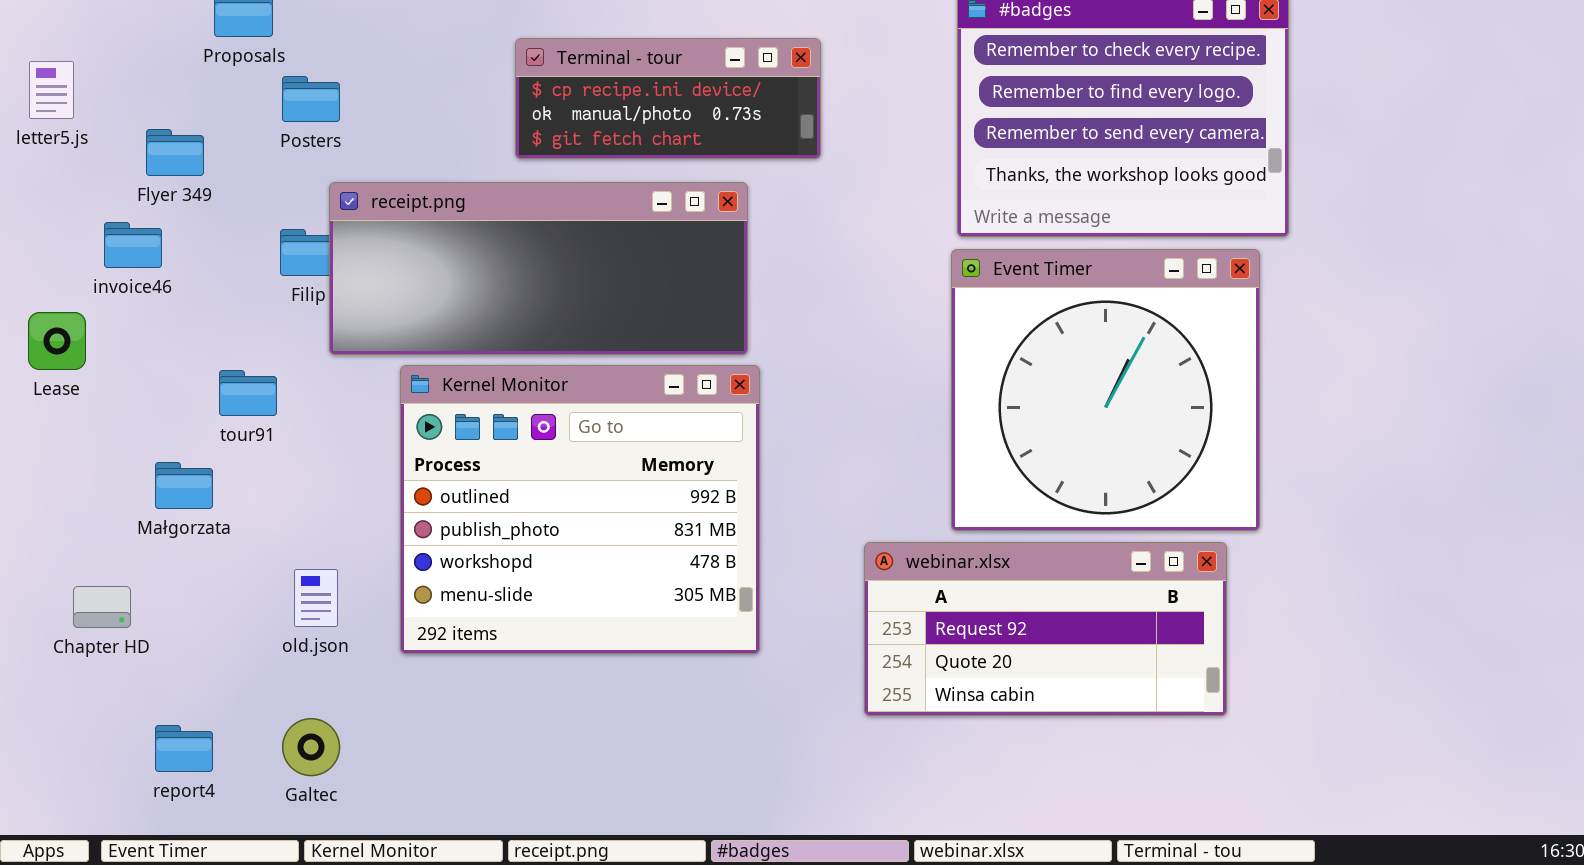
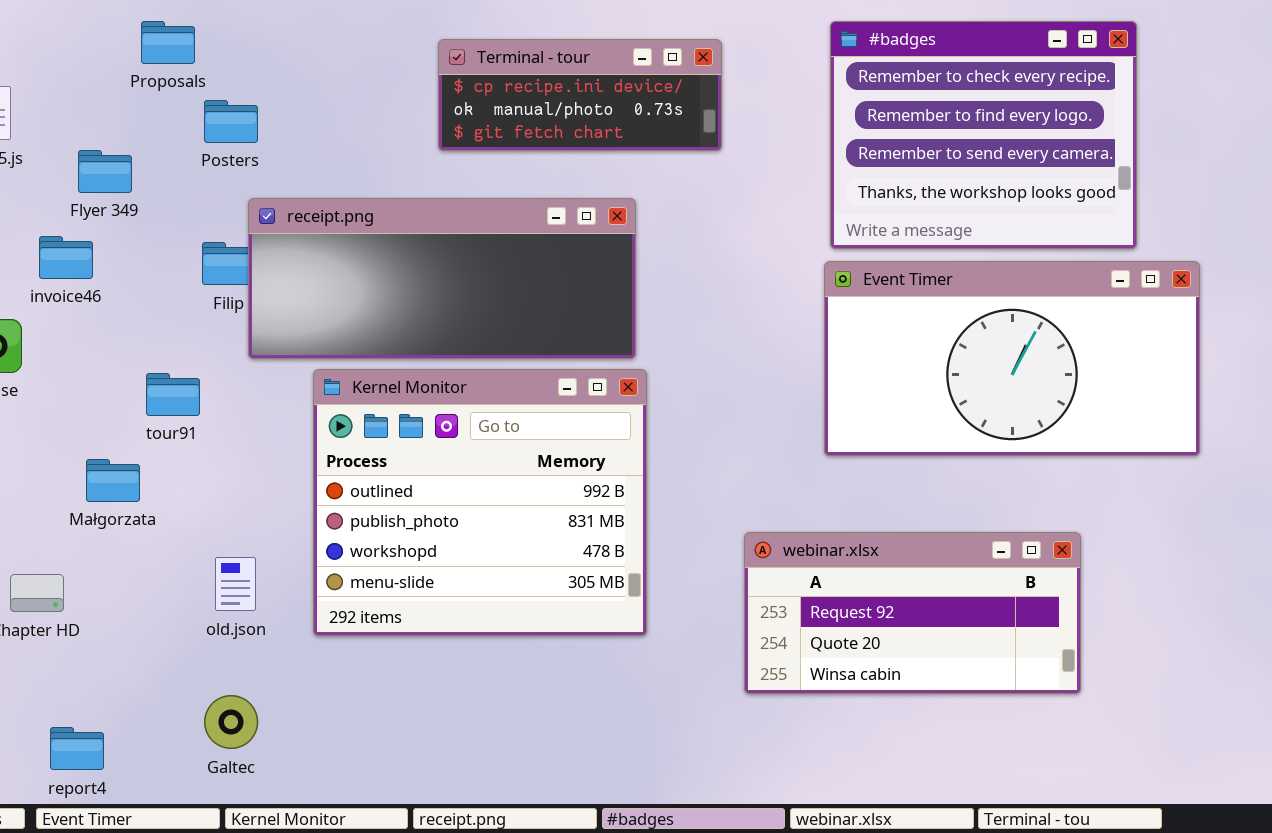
Terminal - tour: [515,38,821,159] -> [438,39,722,151], moved
Event Timer: [951,249,1260,531] -> [824,261,1200,456], resized
report4: [155,725,213,772] -> [50,727,104,770], moved

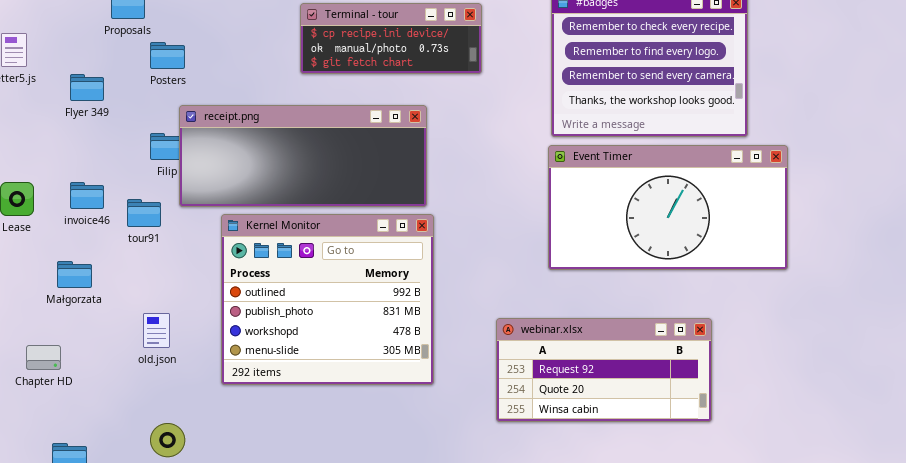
invoice46: [39,236,93,279] -> [70,182,104,209], moved
tour91: [146,373,200,416] -> [127,199,161,227], moved
Małgorzata: [86,459,140,502] -> [57,261,92,288], moved
old.json: [215,557,256,611] -> [143,313,170,348], moved

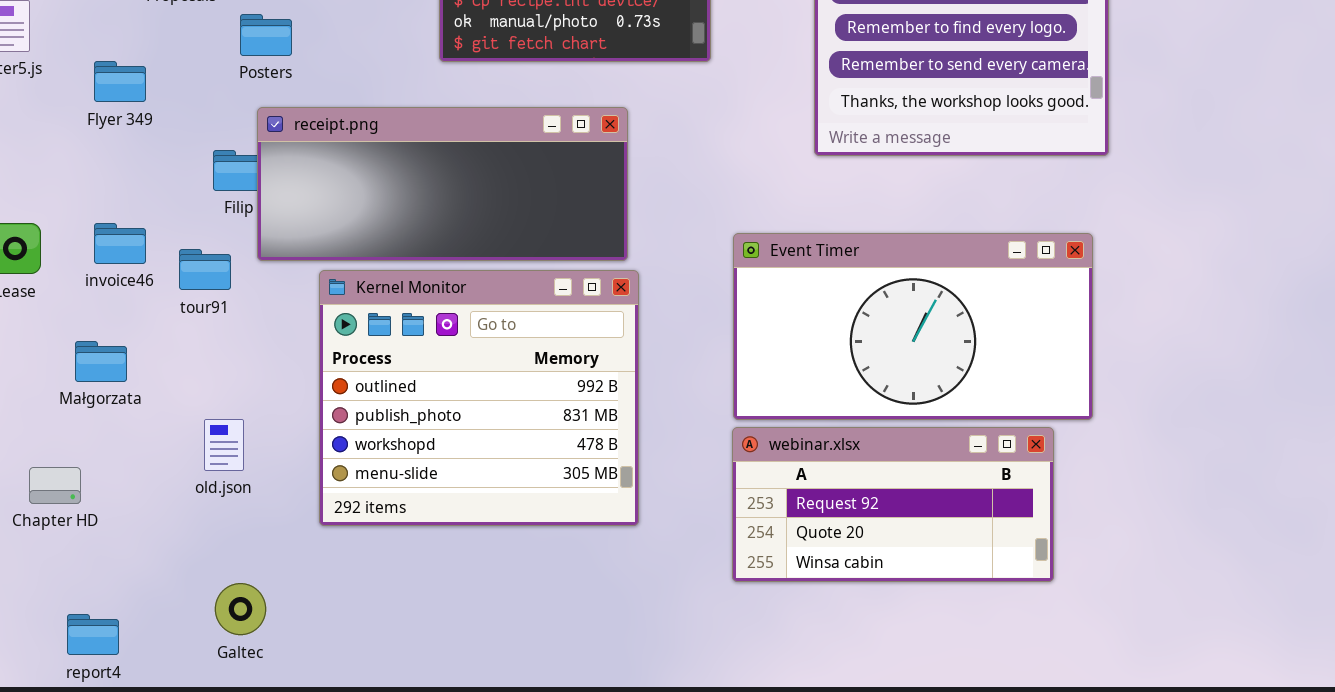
Posters: [150,42,185,69] -> [240,14,292,56], moved
Event Timer: [548,145,788,270] -> [733,233,1093,420], moved

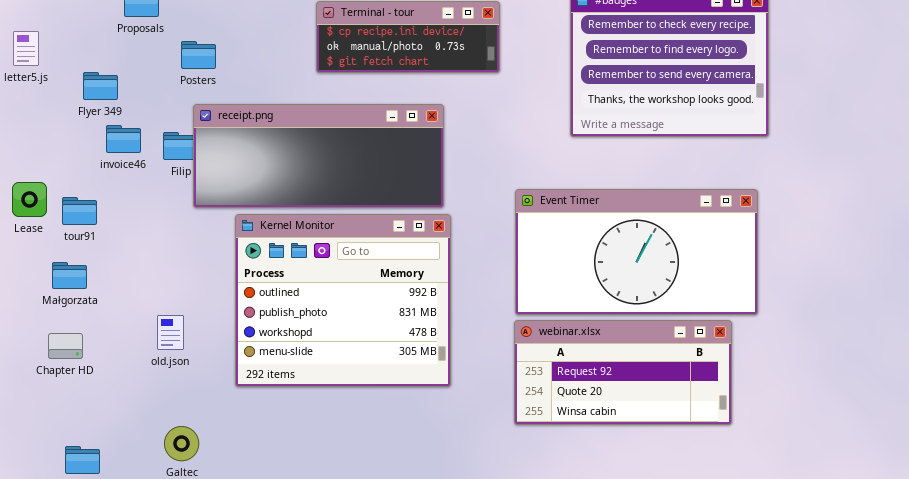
invoice46: [94,223,146,264] -> [106,125,141,153], moved
tour91: [179,249,231,290] -> [62,197,97,225], moved
Małgorzata: [75,341,127,382] -> [52,262,87,289], moved
Chapter HD: [29,467,81,504] -> [48,333,83,359], moved

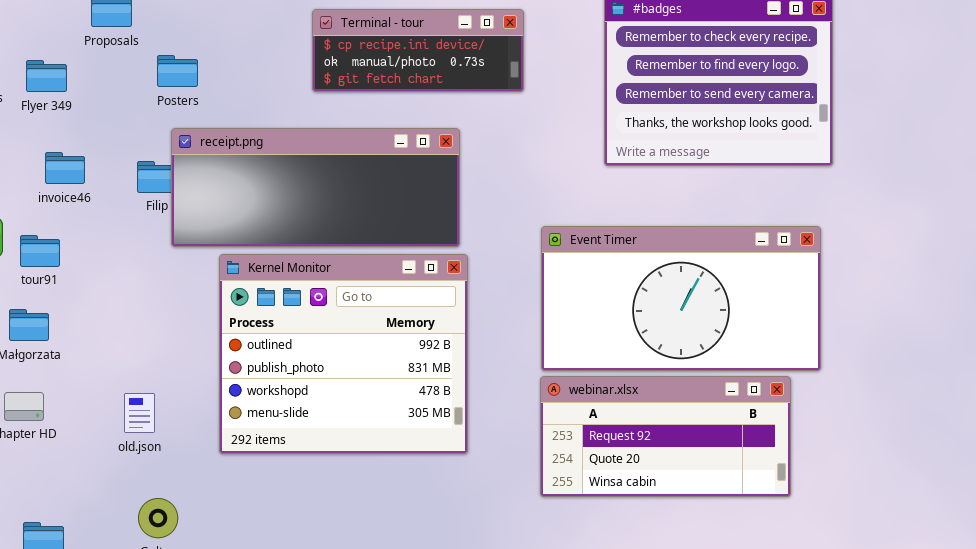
Flyer 349: [83,72,118,100] -> [26,60,67,92], moved
invoice46: [106,125,141,153] -> [45,152,85,184], moved
old.json: [157,315,184,350] -> [124,393,155,433], moved

